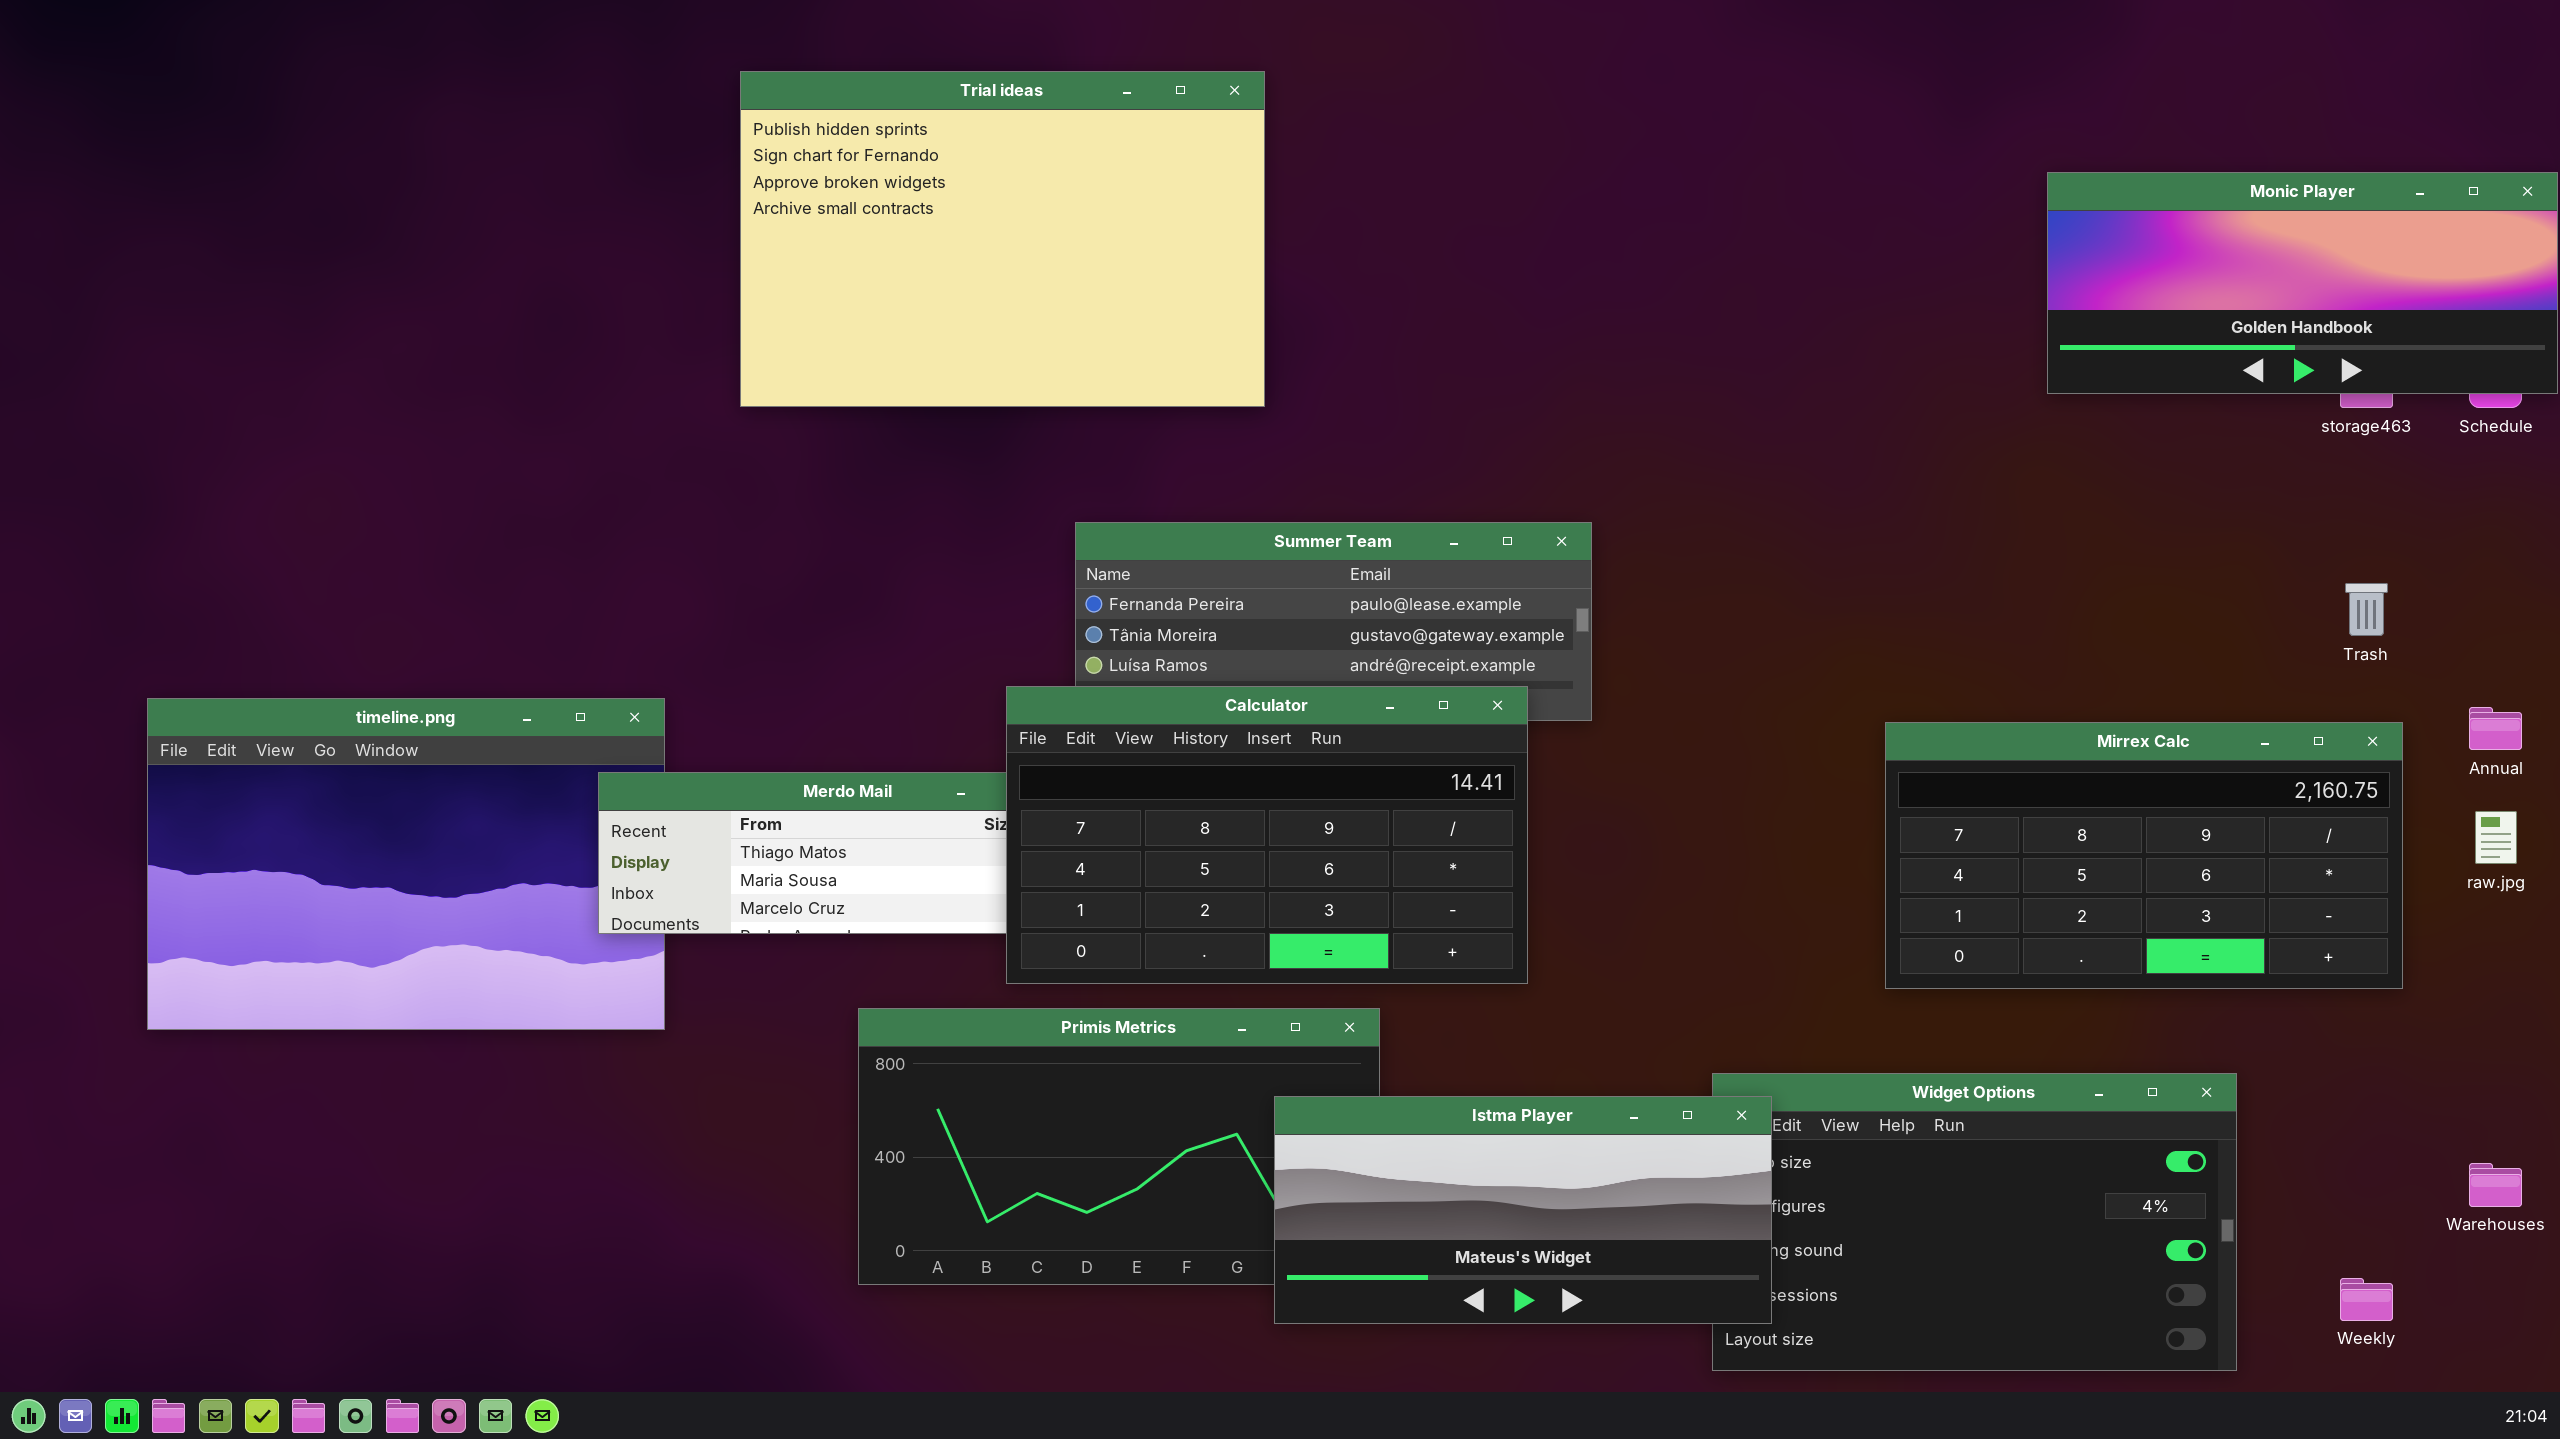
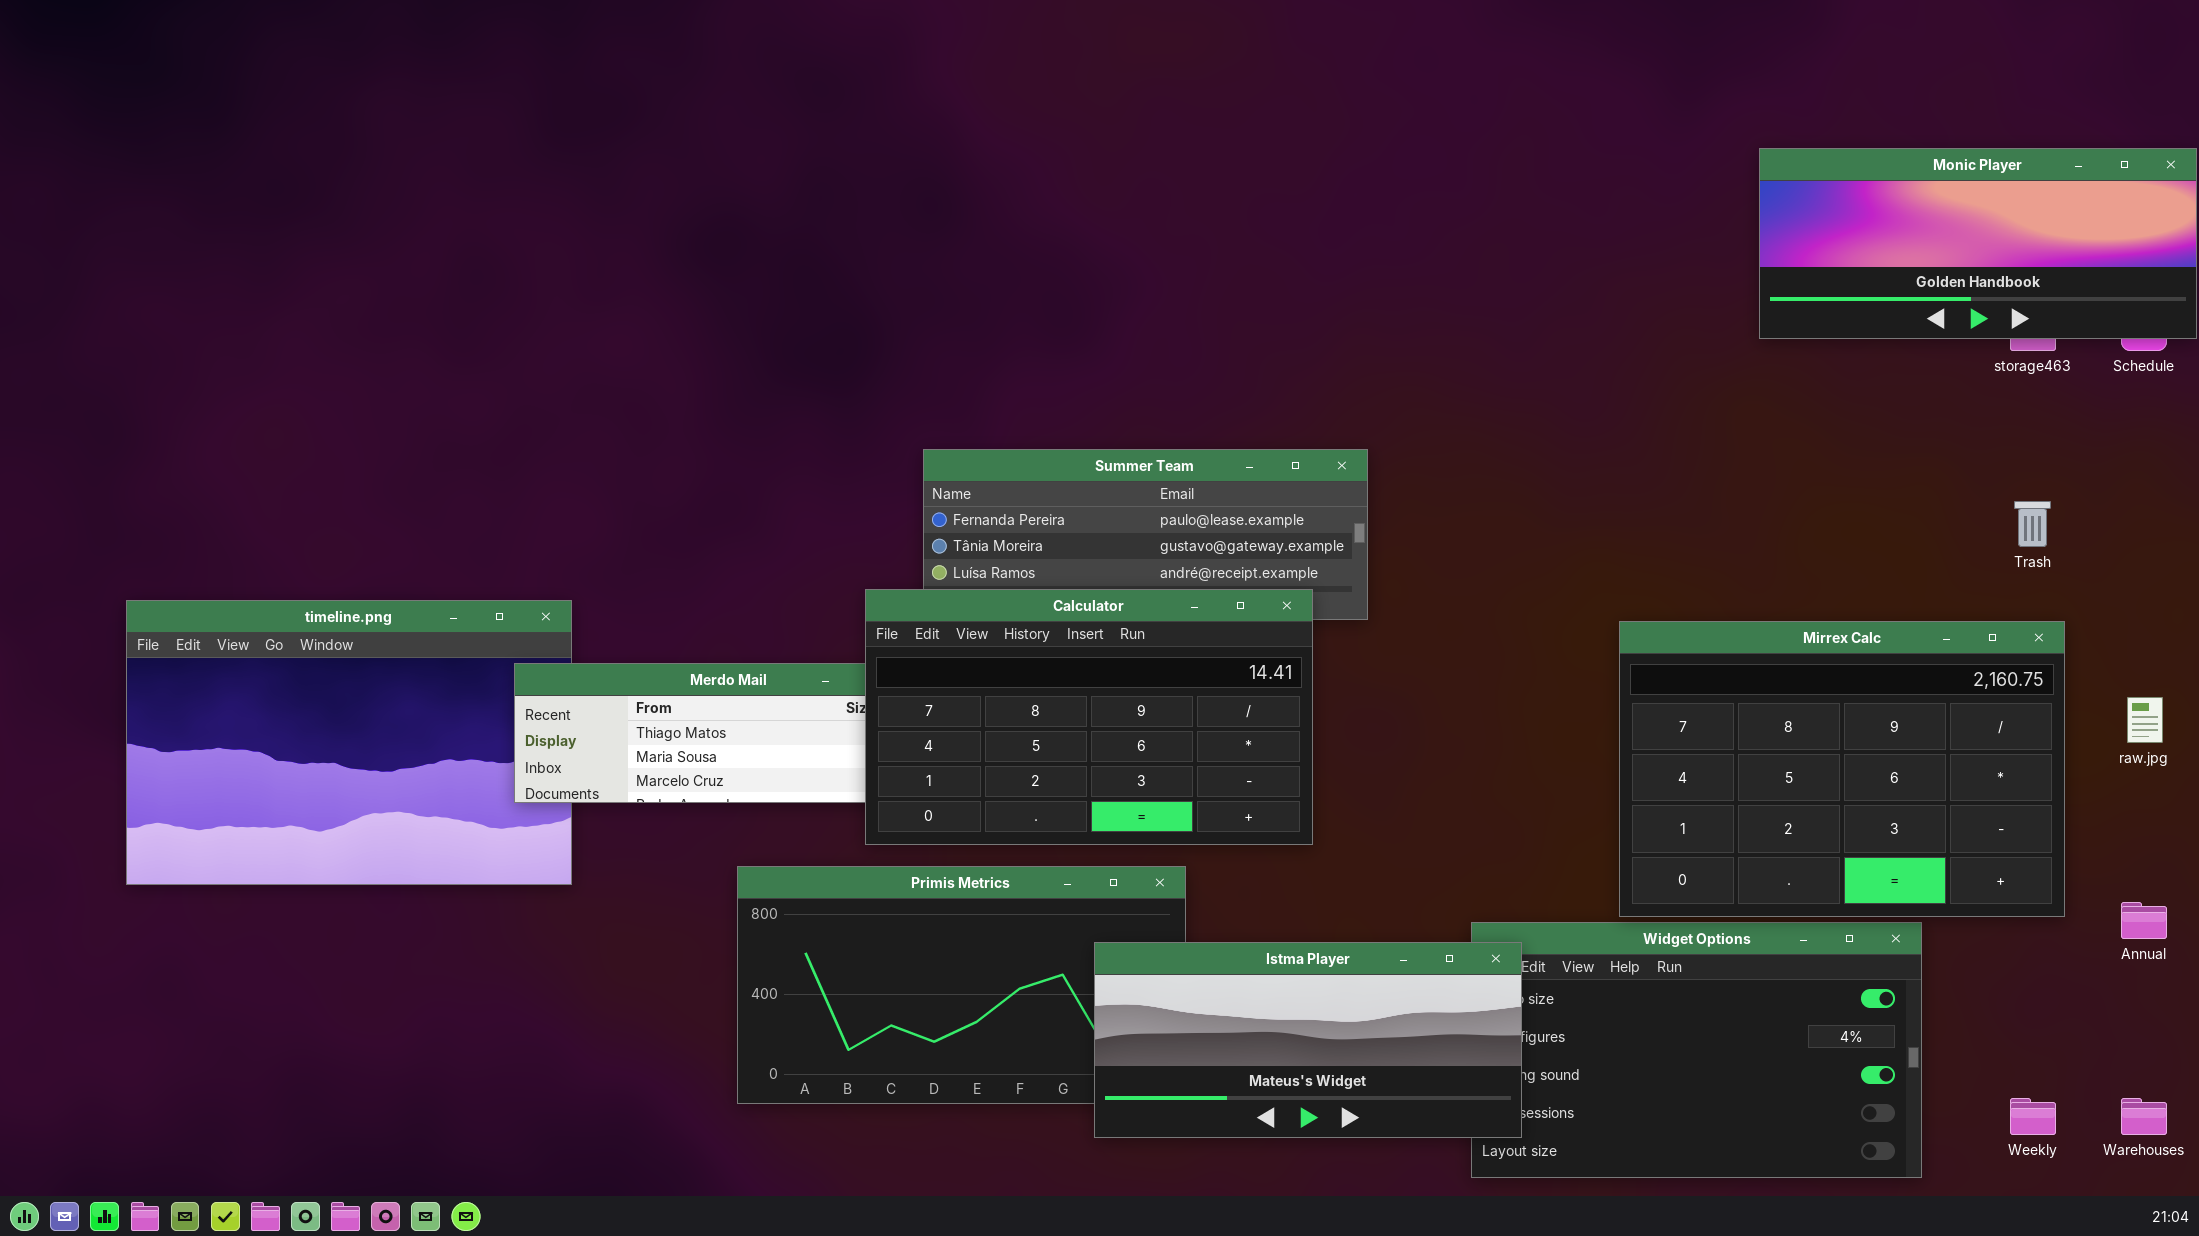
Trial ideas: [740,71,1265,407] -> none, closed
Annual: [2469,707,2522,750] -> [2121,902,2167,939], moved
Mirrex Calc: [1885,722,2403,989] -> [1619,621,2065,917], resized
Warehouses: [2469,1163,2522,1207] -> [2121,1098,2167,1135], moved

